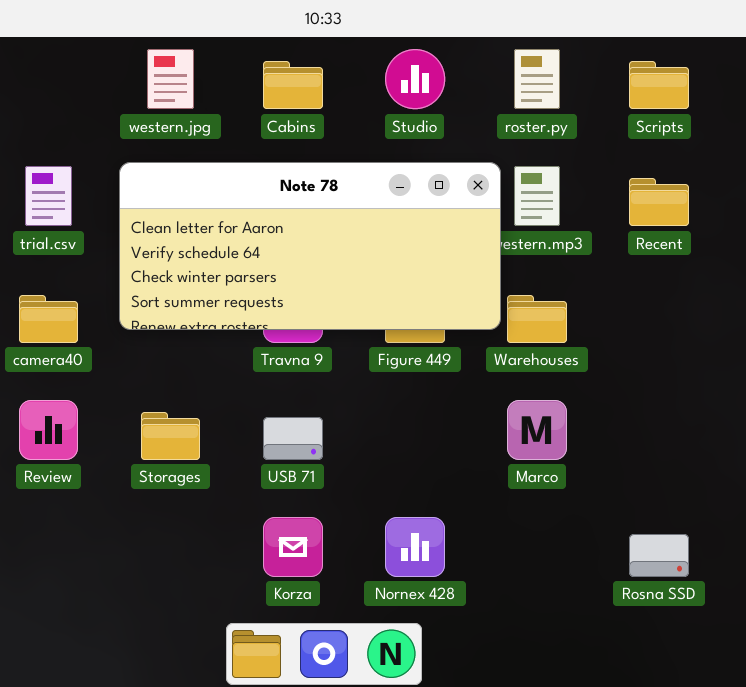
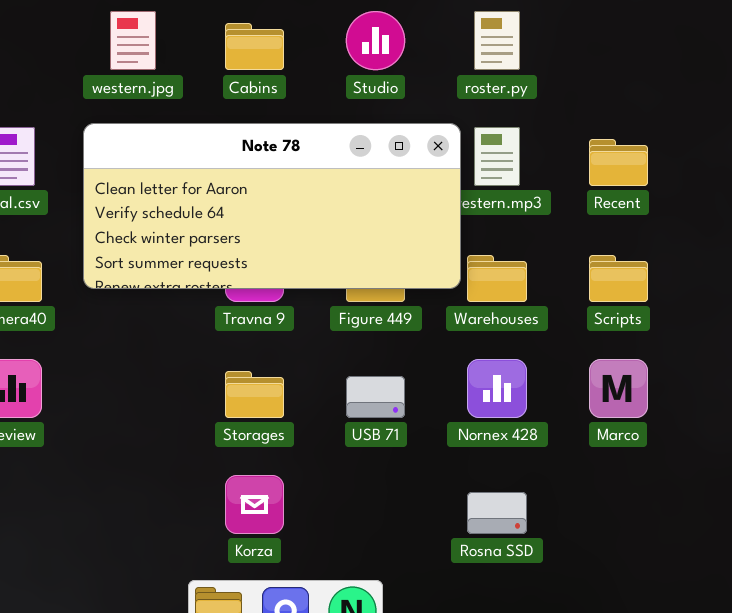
Scripts: [629,61,689,109] -> [589,255,648,302], moved
Marco: [507,400,567,460] -> [589,359,648,418], moved
Storages: [141,412,200,460] -> [225,371,284,418], moved
USB 71: [263,417,323,460] -> [346,376,405,418], moved
Nornex 428: [385,517,445,577] -> [467,359,527,418], moved
Rosna SSD: [629,534,689,577] -> [467,492,527,534], moved

